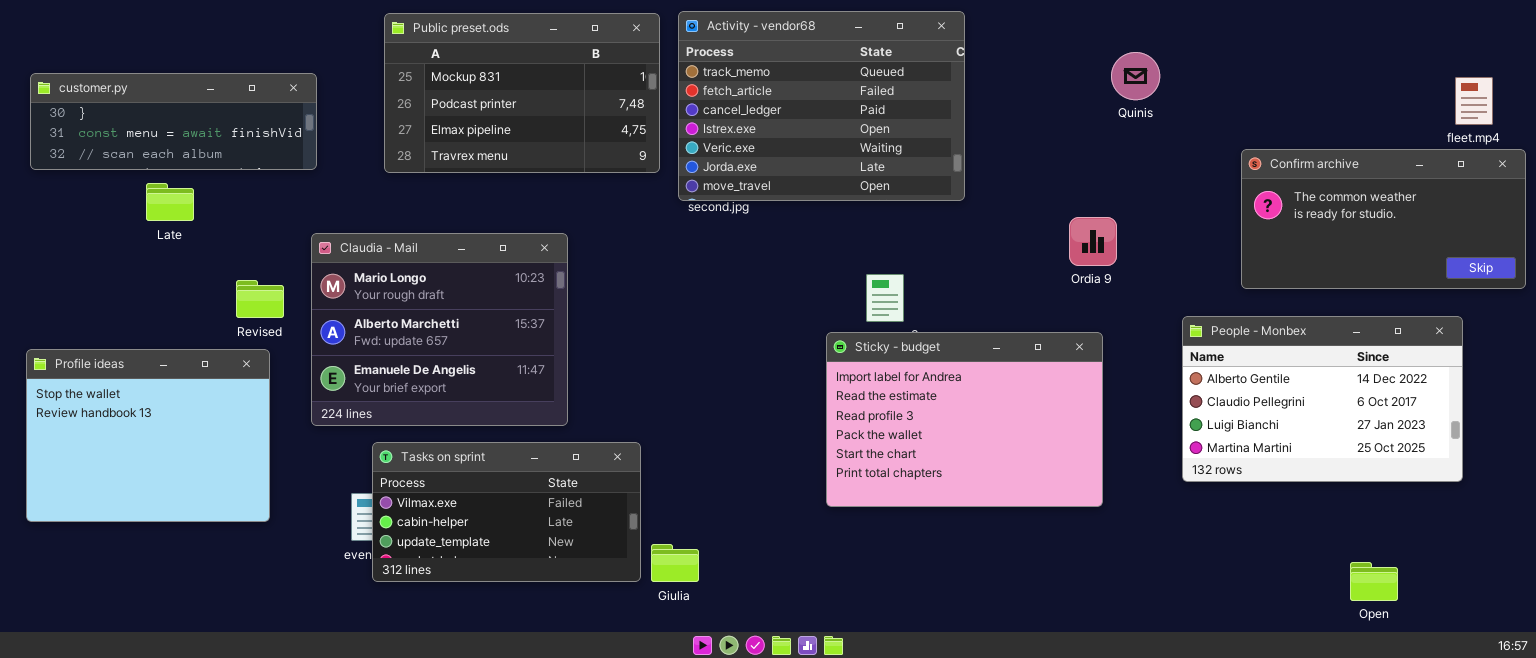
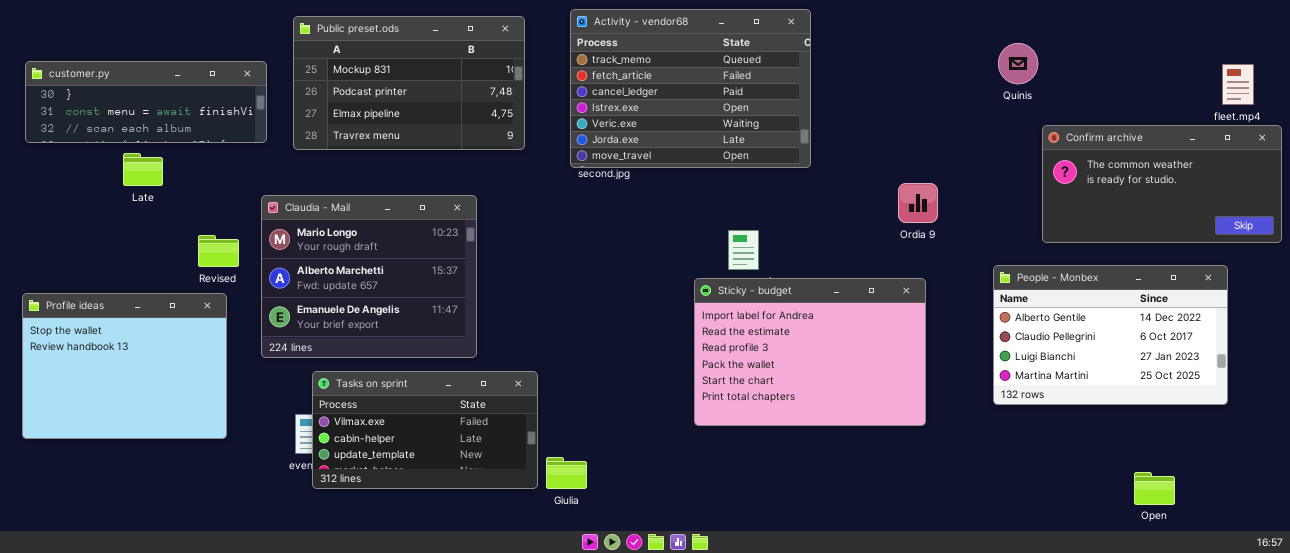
Public preset.ods: [384,13,660,173] -> [293,16,525,150], moved
Quinis: [1111,52,1160,100] -> [998,43,1038,84], moved

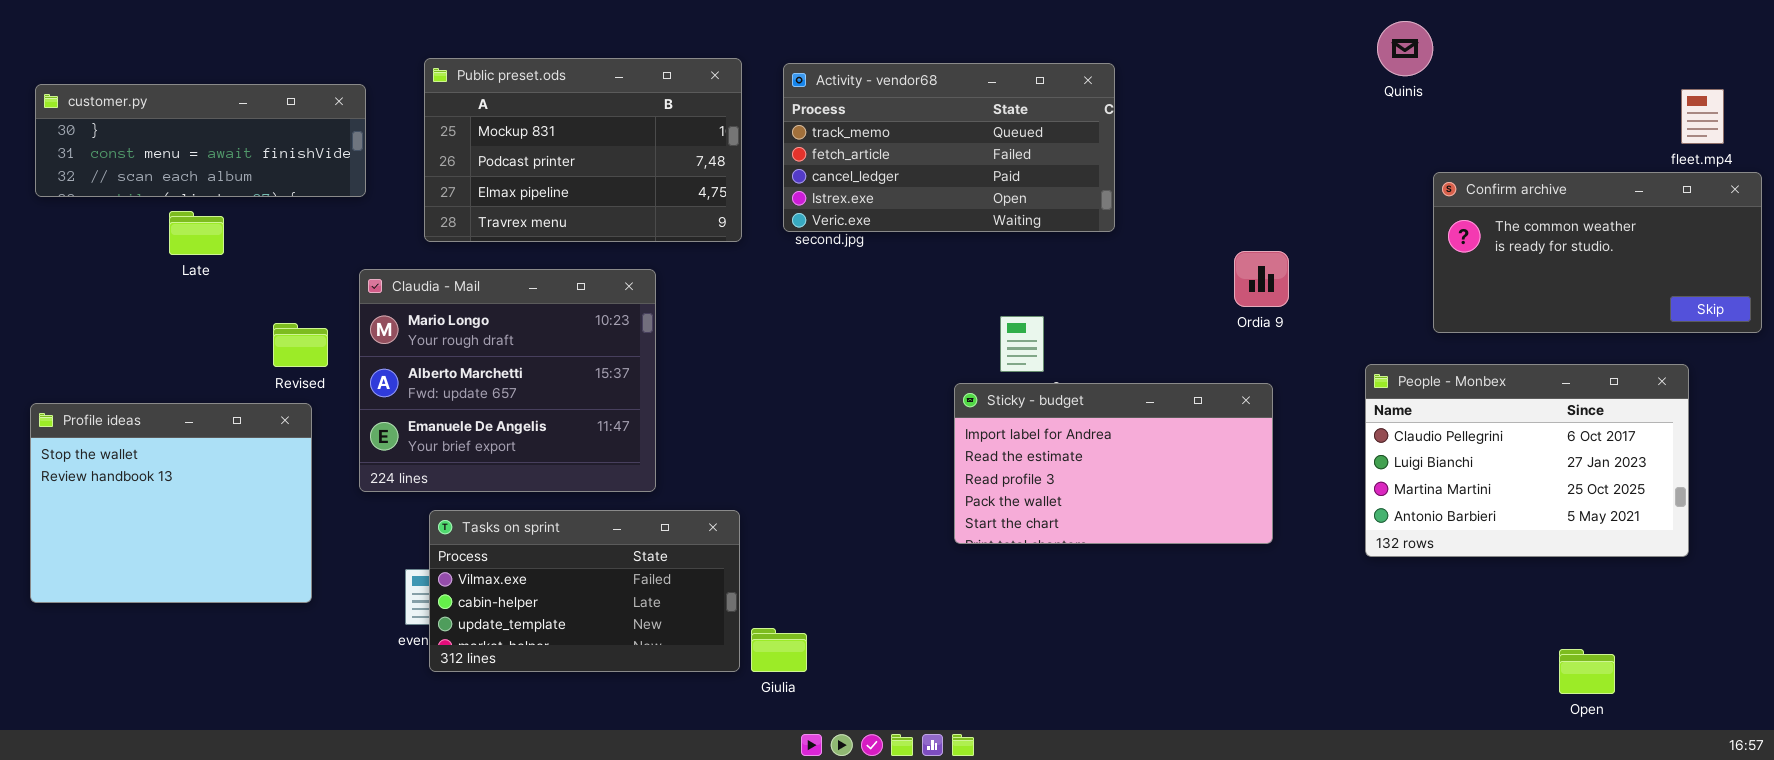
Activity - vendor68: [570,9,811,168] -> [783,63,1115,232], resized
Public preset.ods: [293,16,525,150] -> [424,58,742,242], moved
Quinis: [998,43,1038,84] -> [1377,21,1433,76], moved
People - Monbex: [993,265,1228,405] -> [1365,364,1689,557], scrolled down 1 row
Sticky - budget: [694,278,926,426] -> [954,383,1273,544], resized

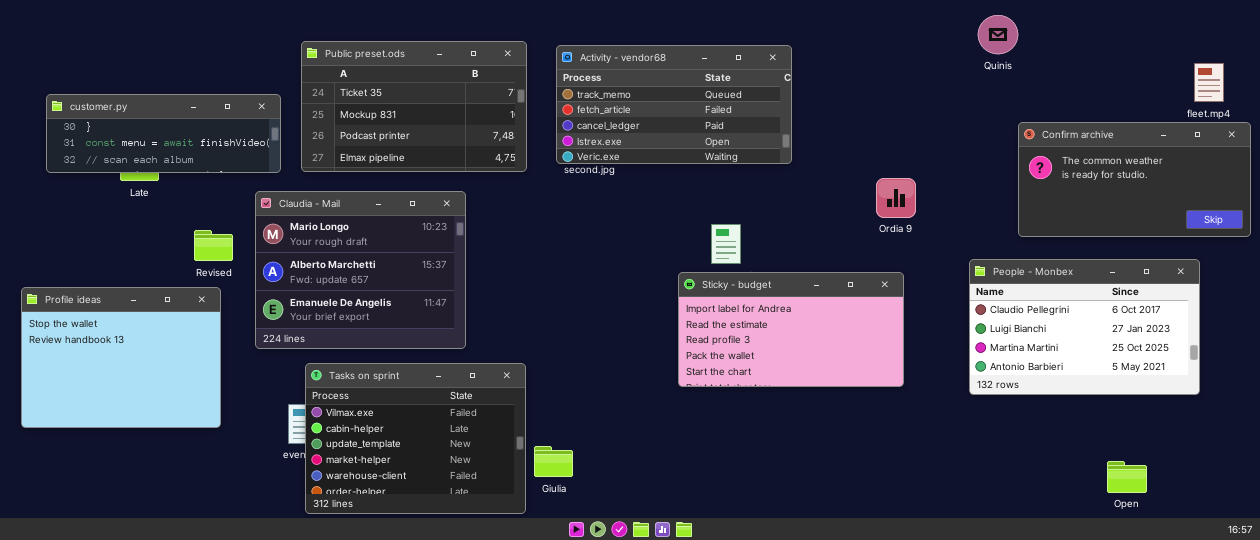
Public preset.ods: [424,58,742,242] -> [301,41,527,172], scrolled up 1 row
customer.py: [35,84,366,197] -> [46,94,281,173], moved
Tasks on sprint: [429,510,740,672] -> [305,363,526,514], resized

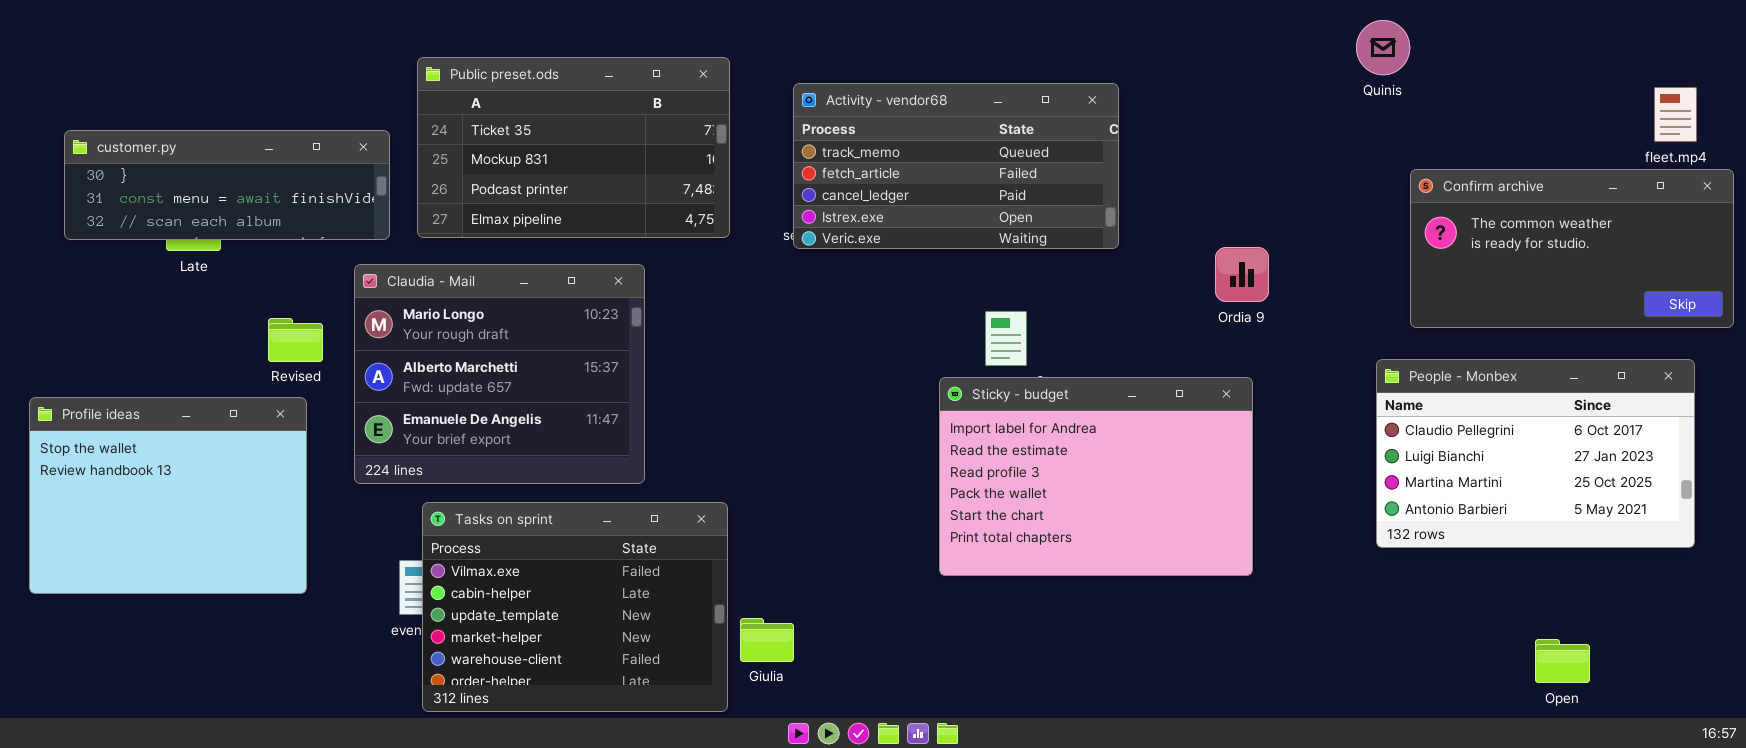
Activity - vendor68: [556,45,792,164] -> [793,83,1119,249], moved
People - Monbex: [969,259,1200,395] -> [1376,359,1695,548], moved
Sticky - budget: [678,272,904,387] -> [939,377,1253,576], resized

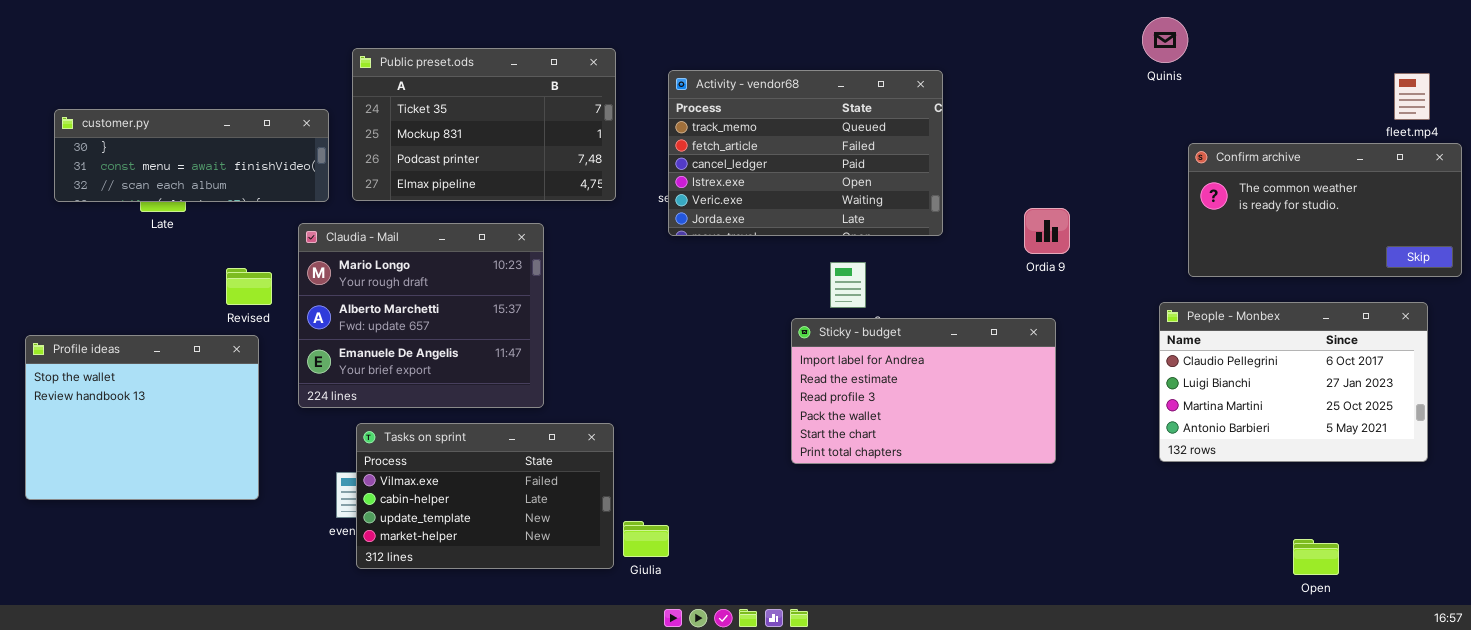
Activity - vendor68: [793,83,1119,249] -> [668,70,943,236], resized
Sticky - budget: [939,377,1253,576] -> [791,318,1056,464], resized
Tasks on sprint: [422,502,728,712] -> [356,423,614,569], resized

